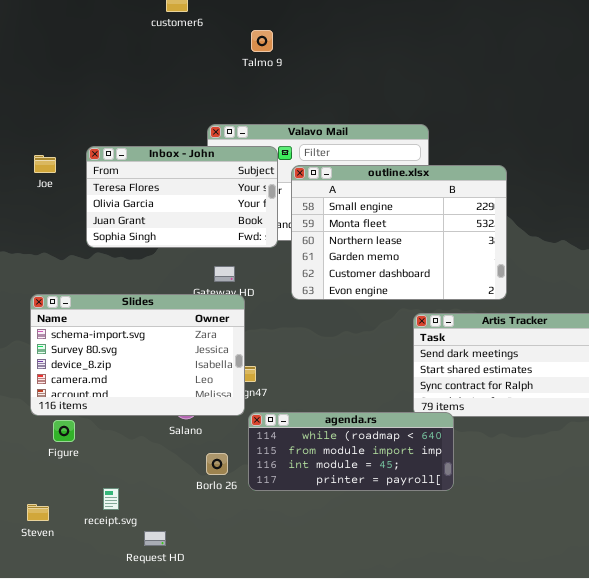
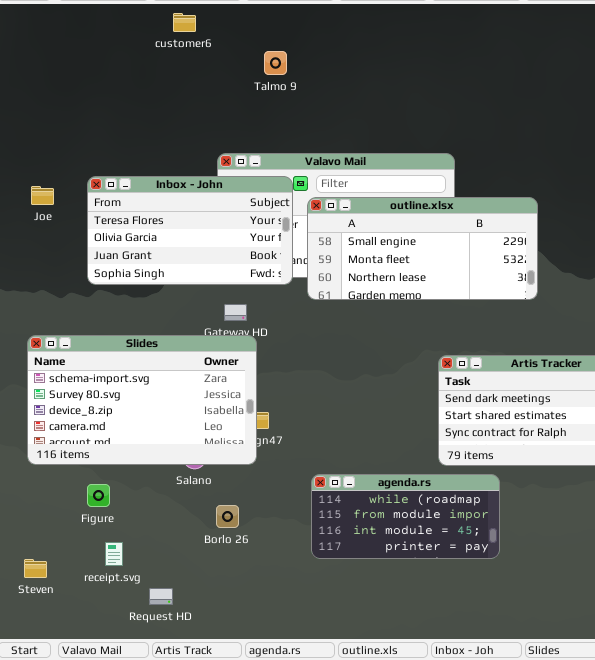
outline.xlsx: [291,165,507,300] -> [307,197,538,300], resized
agenda.rs: [248,412,454,491] -> [311,474,500,559], moved, resized
Figure: [53,420,75,442] -> [87,484,110,507], moved

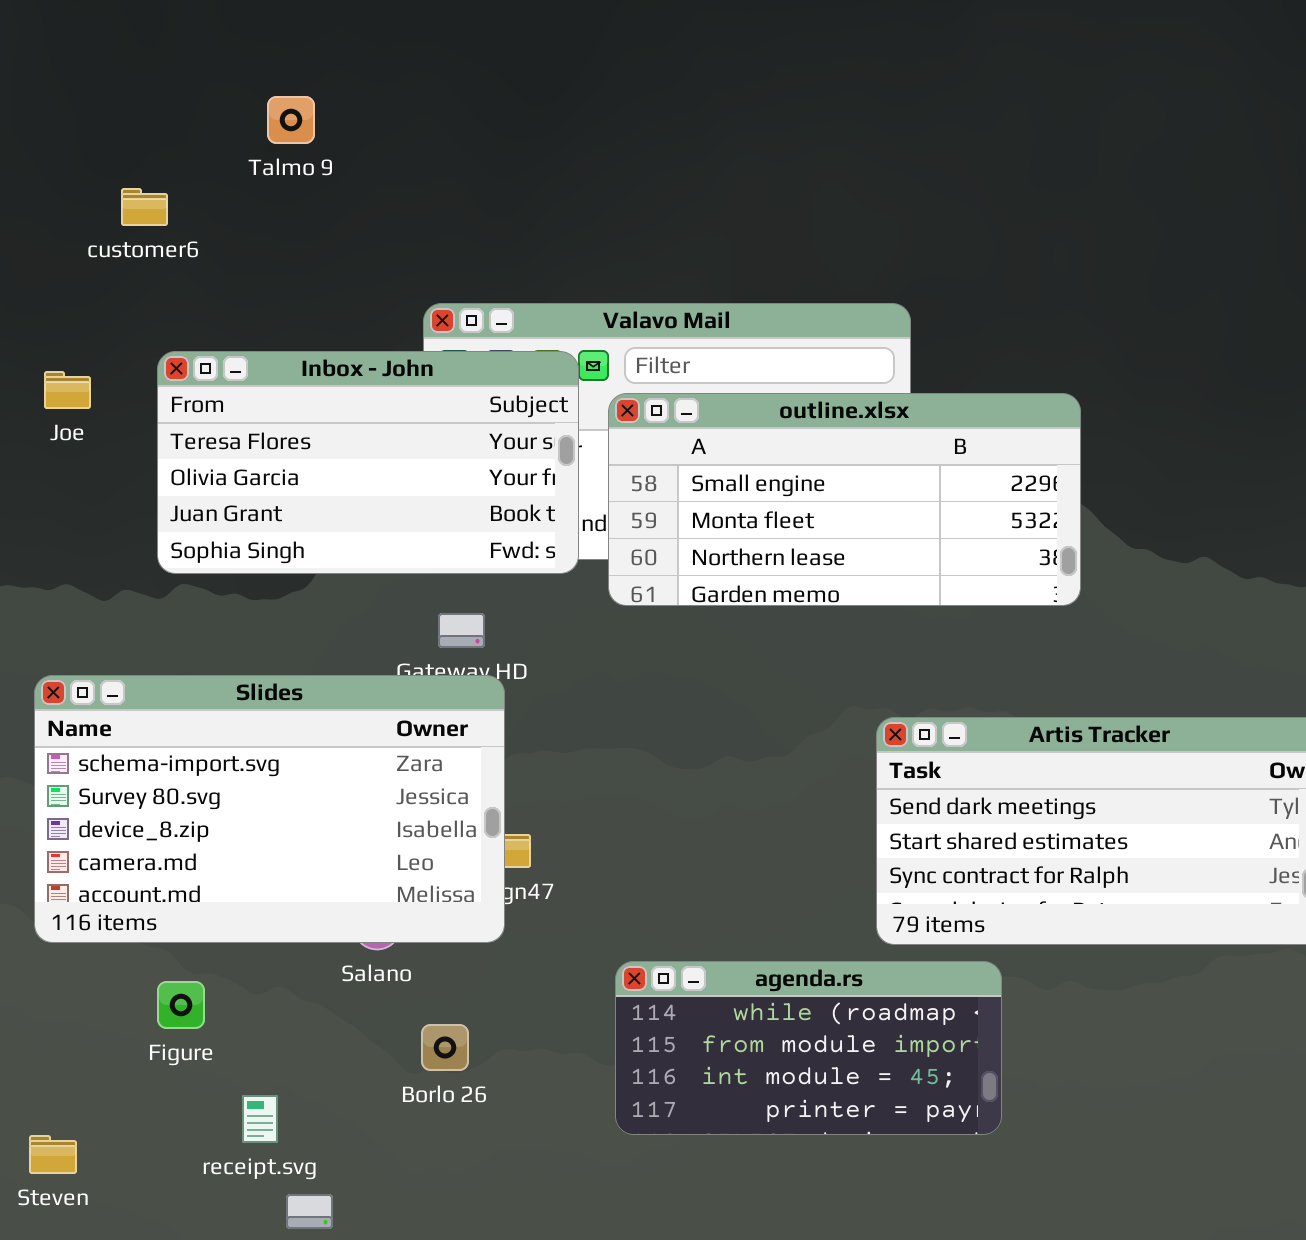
customer6: [173,13,196,32] -> [121,188,168,226], moved
Talmo 9: [264,51,287,75] -> [267,96,315,144], moved
receipt.svg: [105,542,123,566] -> [242,1095,278,1143], moved

